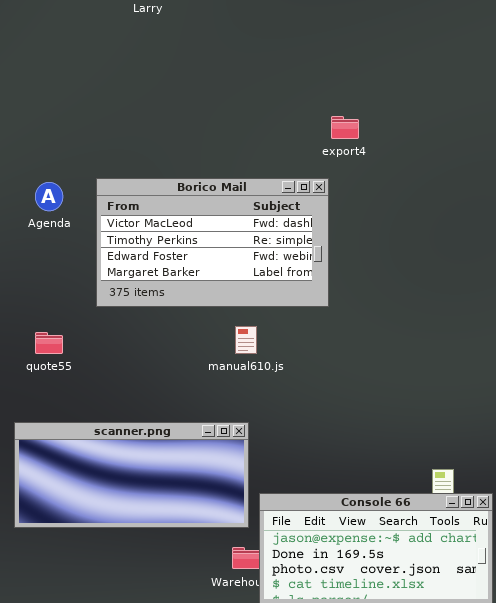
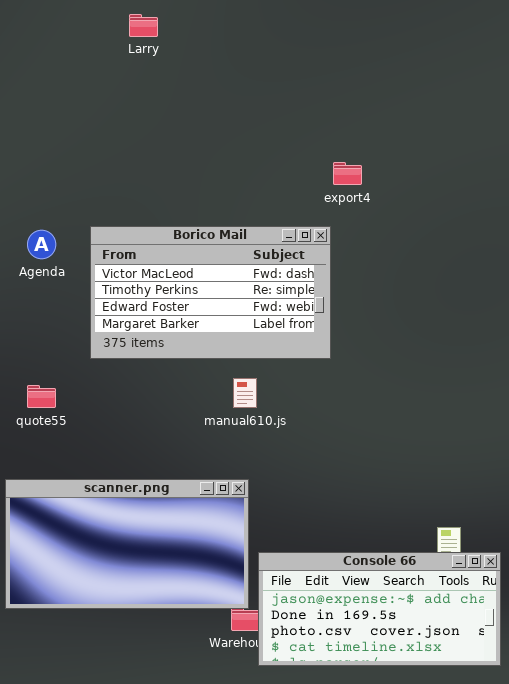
scanner.png: [14,422,249,528] -> [5,479,249,609], resized

